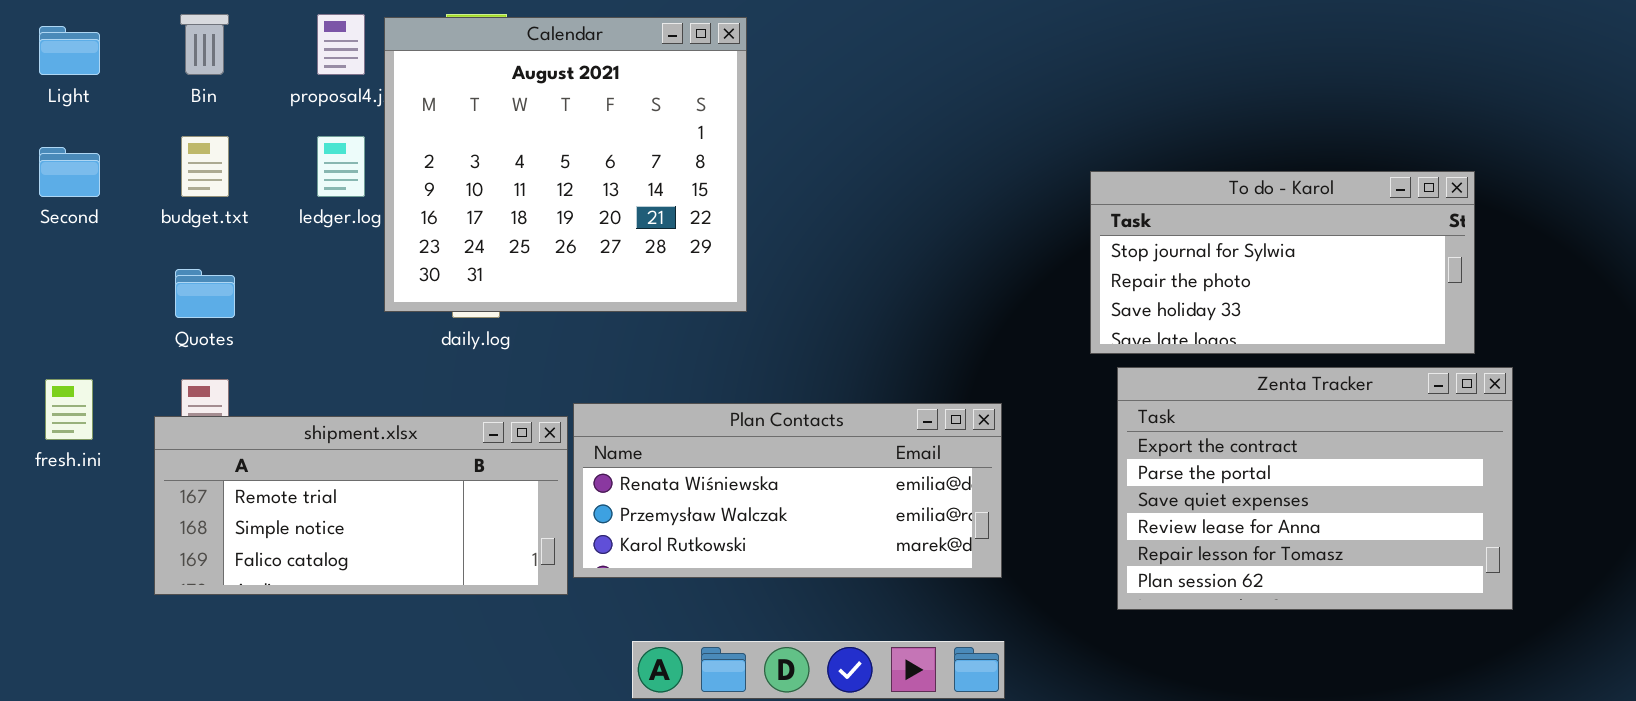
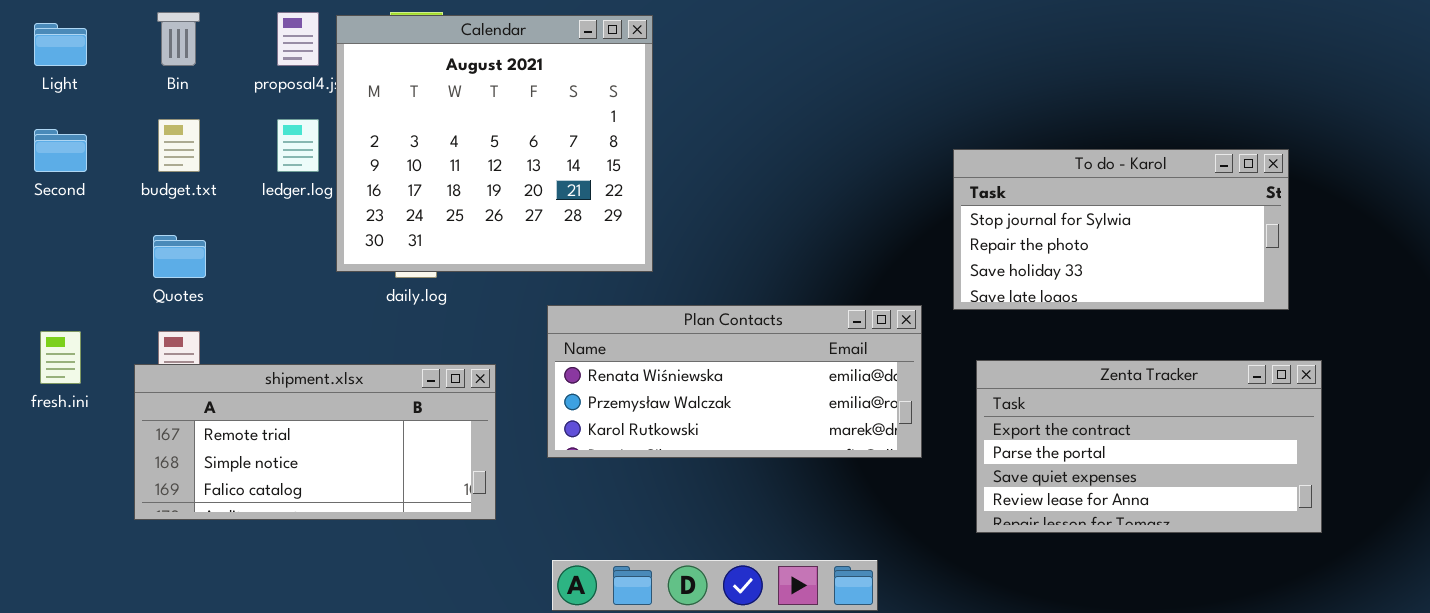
Zenta Tracker: [1117,367,1513,610] -> [976,360,1322,533], resized
Plan Contacts: [573,403,1002,578] -> [547,305,922,458], moved

